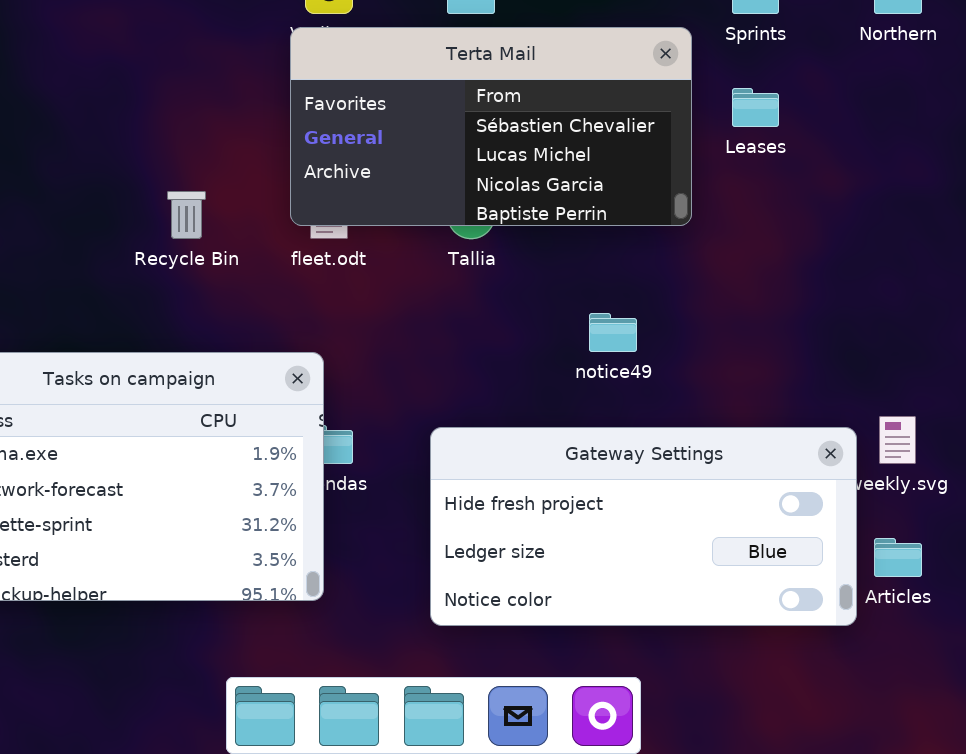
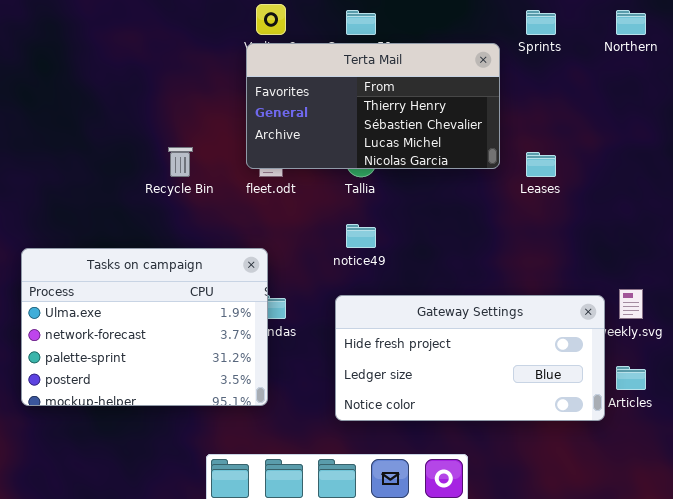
Terta Mail: [290,27,692,226] -> [246,43,500,169], scrolled up 1 row
Leases: [732,88,779,127] -> [526,152,556,177], moved
notice49: [589,313,637,352] -> [346,224,376,248], moved

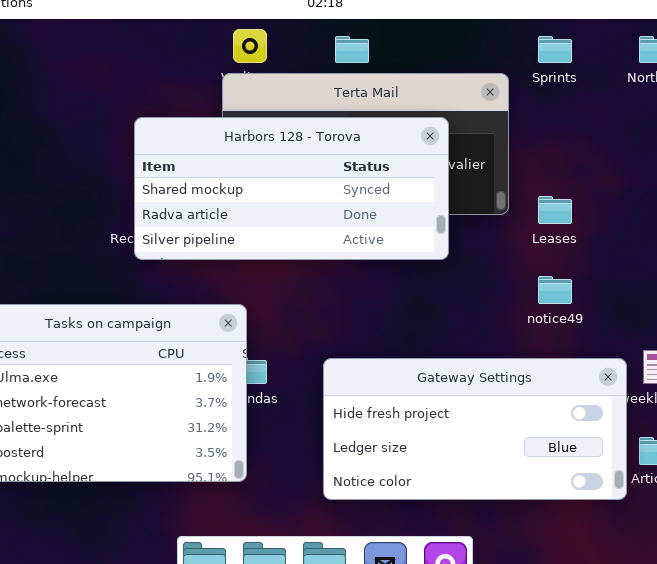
Harbors 128 - Torova: none -> [134,117,449,260], opened
notice49: [346,224,376,248] -> [538,276,572,304], moved

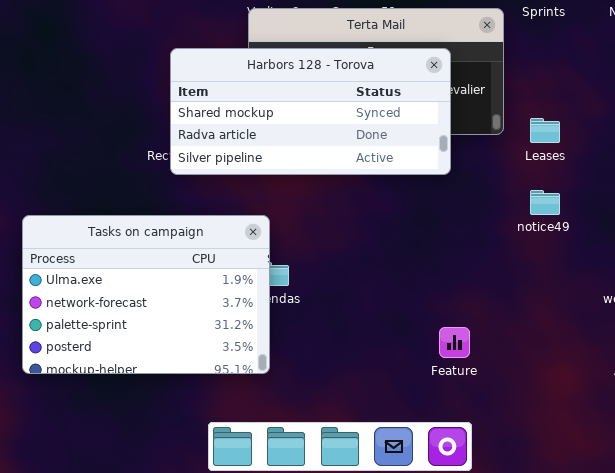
Gateway Settings: [323,358,627,500] -> none, closed

